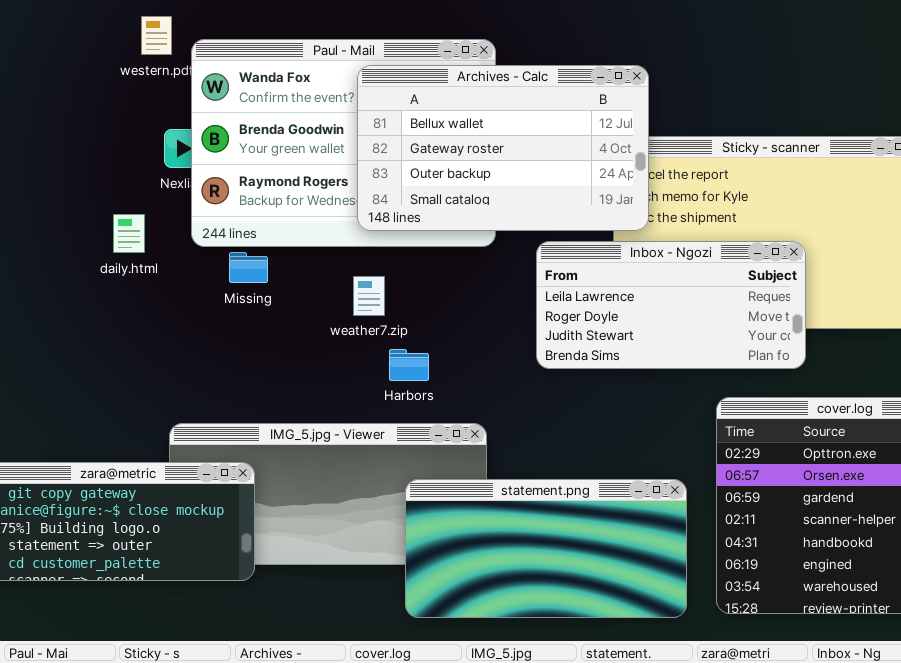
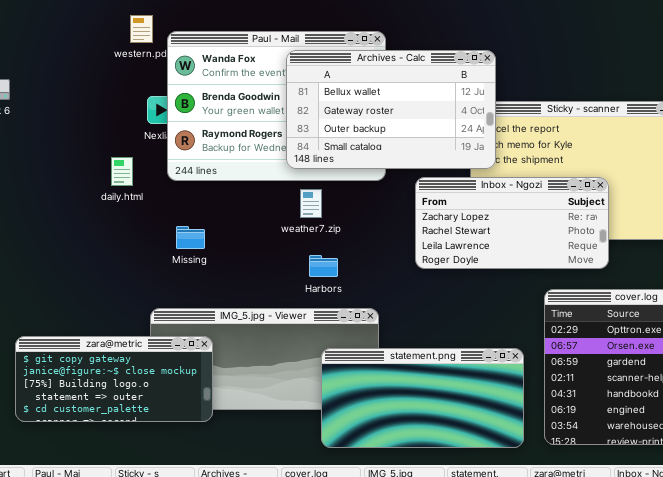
Inbox - Ngozi: [536,241,806,369] -> [415,177,609,269], scrolled up 2 rows
Missing: [229,252,268,283] -> [176,226,205,249], moved
weather7.zip: [353,276,385,316] -> [300,189,322,218], moved

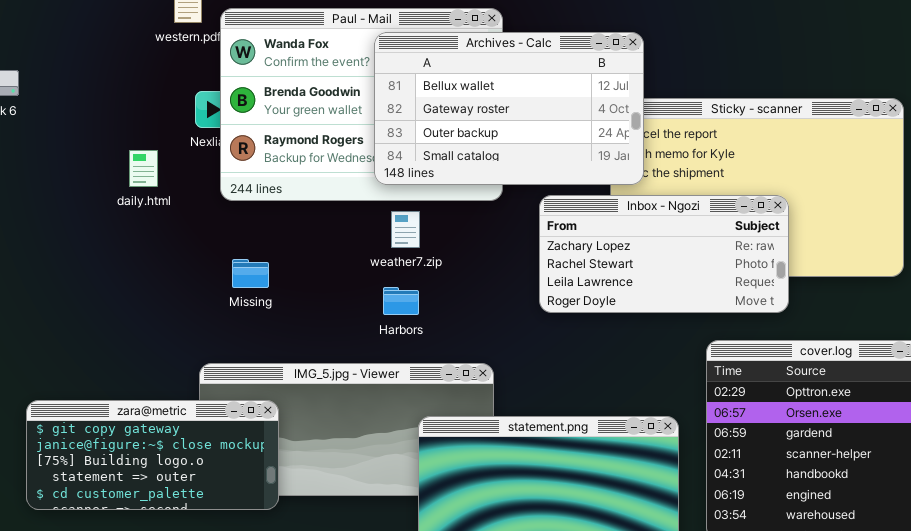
daily.html: [111,157,133,186] -> [129,150,158,187], moved
Harbors: [309,255,338,277] -> [383,287,419,315], moved

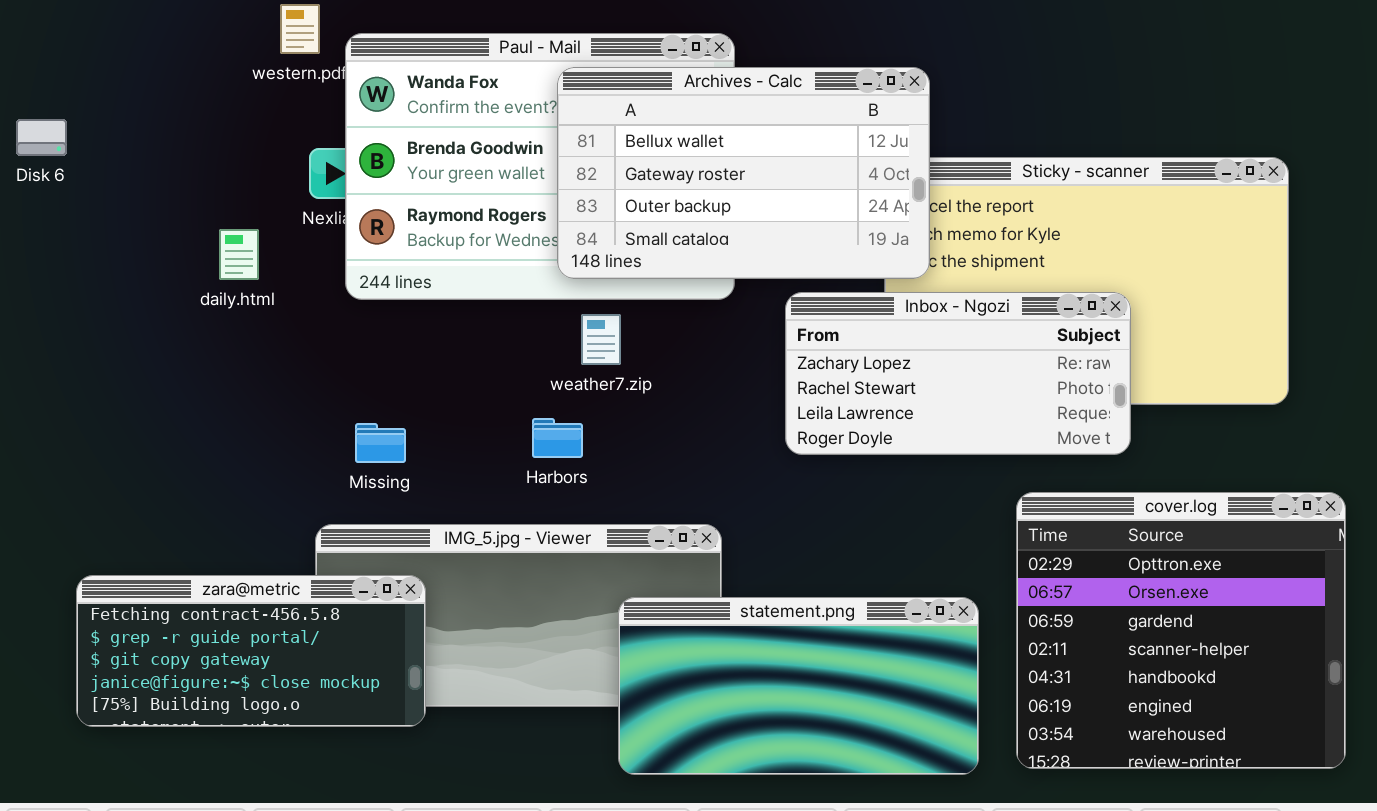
Missing: [232,259,269,288] -> [355,423,406,463], moved
Harbors: [383,287,419,315] -> [532,418,583,458], moved
zara@metric: [26,400,279,510] -> [76,575,426,727], scrolled up 2 rows

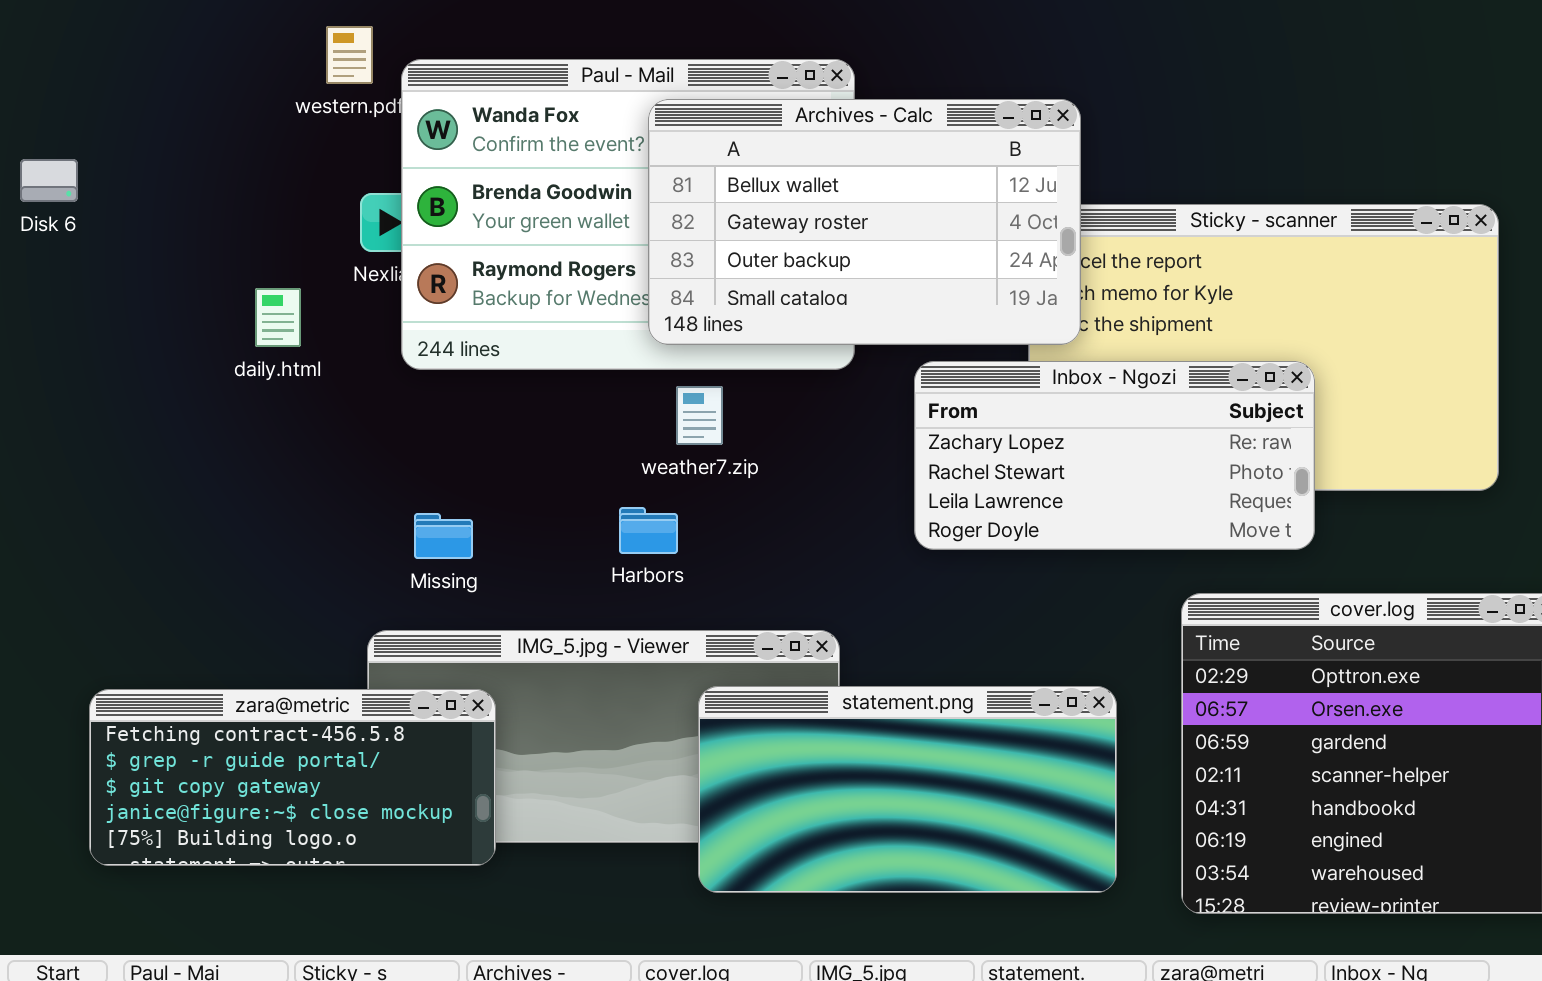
statement.png: [618,597,979,775] -> [698,686,1117,893], moved

